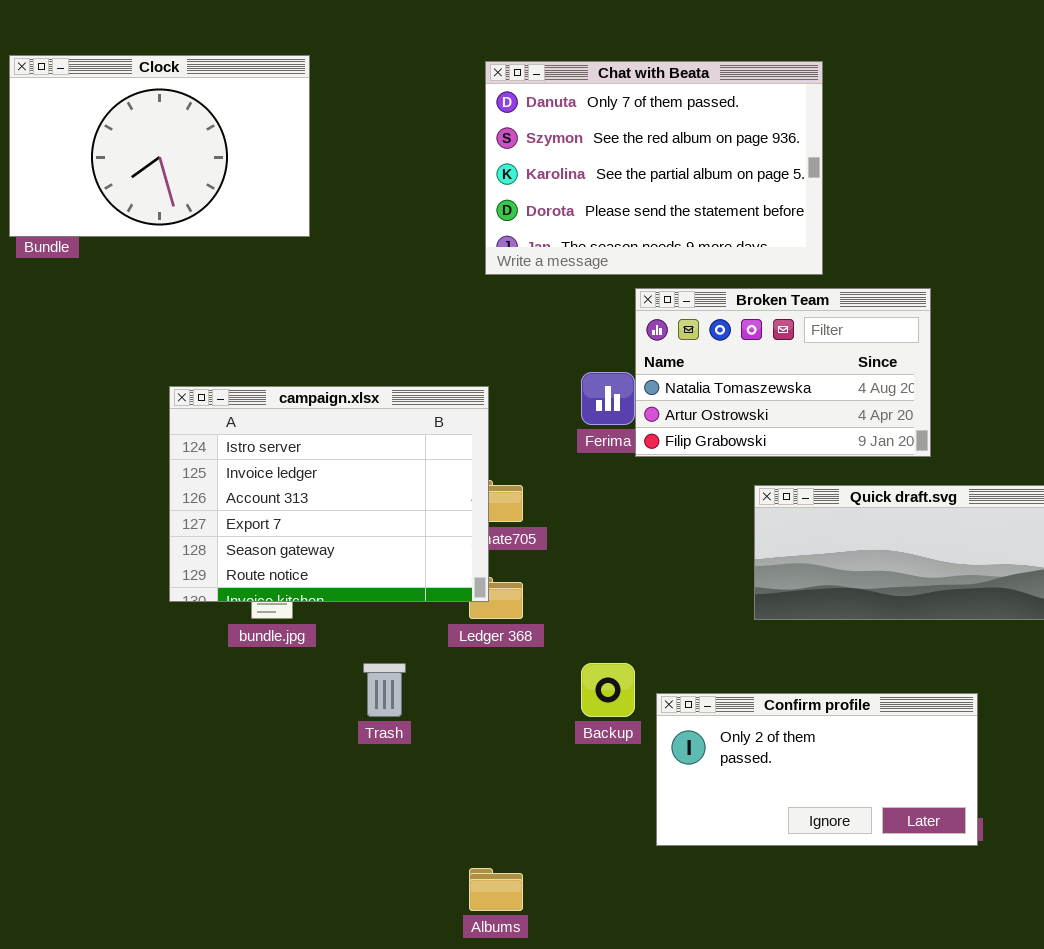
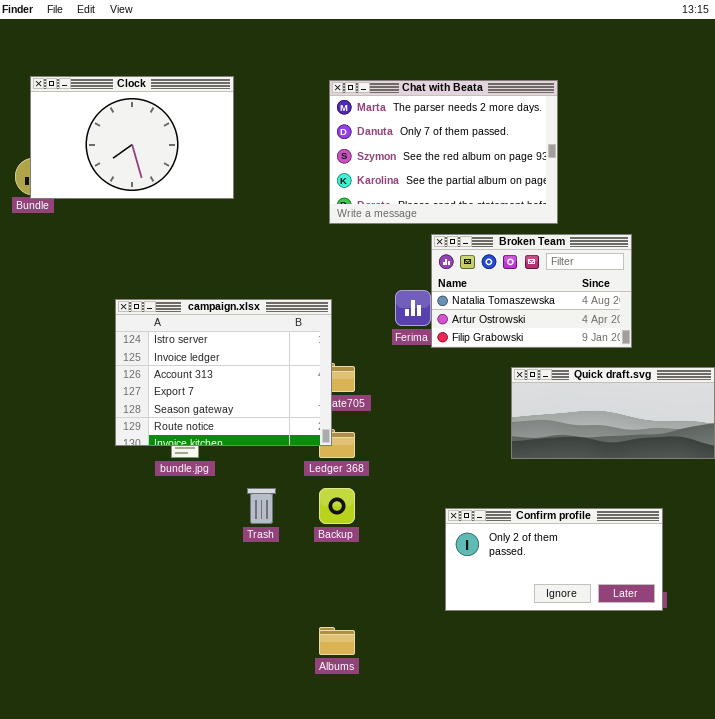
Clock: [9,55,310,237] -> [30,76,234,199], moved
Chat with Beata: [485,61,823,275] -> [329,80,558,224], scrolled up 1 row
Backup: [581,663,635,717] -> [319,488,355,524], moved

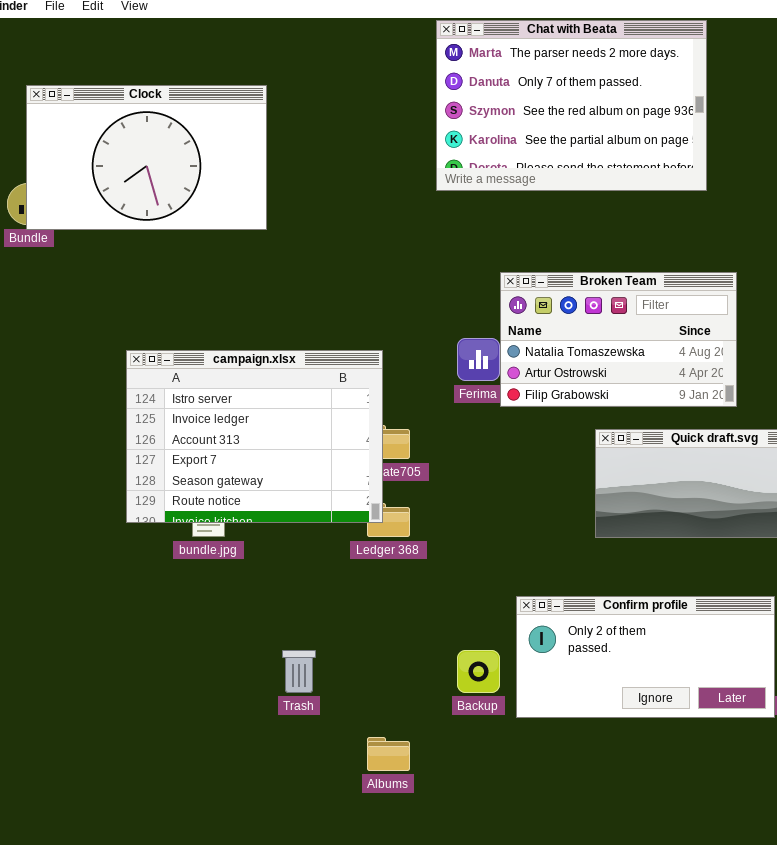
Chat with Beata: [329,80,558,224] -> [436,20,707,191], moved
Trash: [247,488,276,524] -> [282,650,316,693], moved
Backup: [319,488,355,524] -> [457,650,500,693], moved

